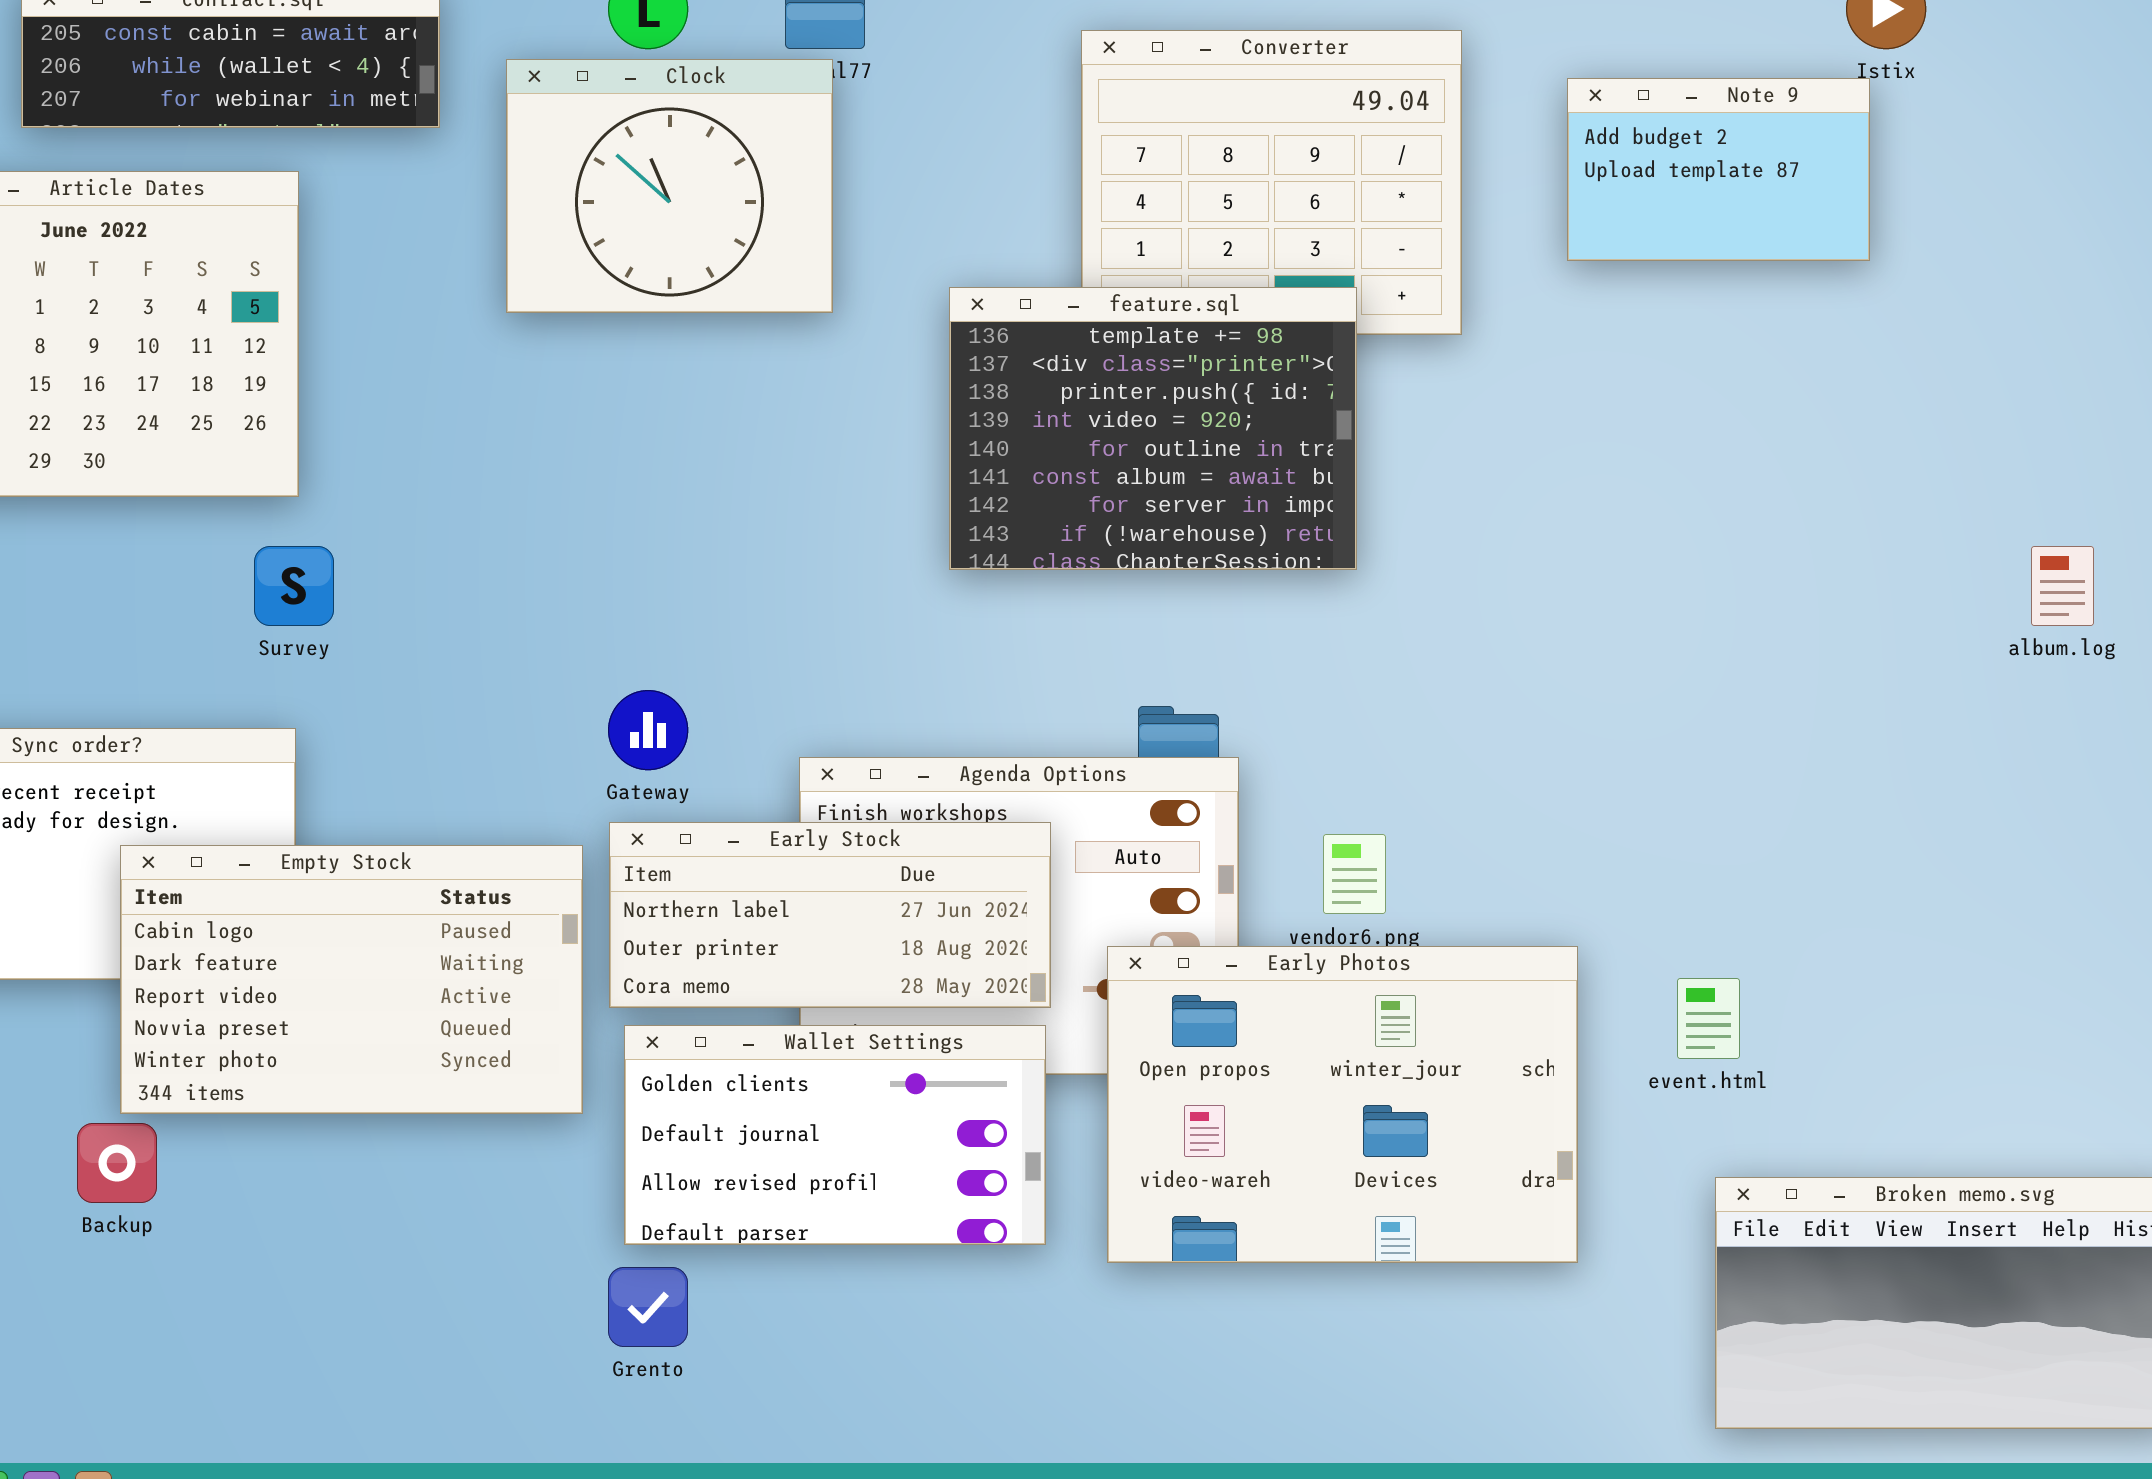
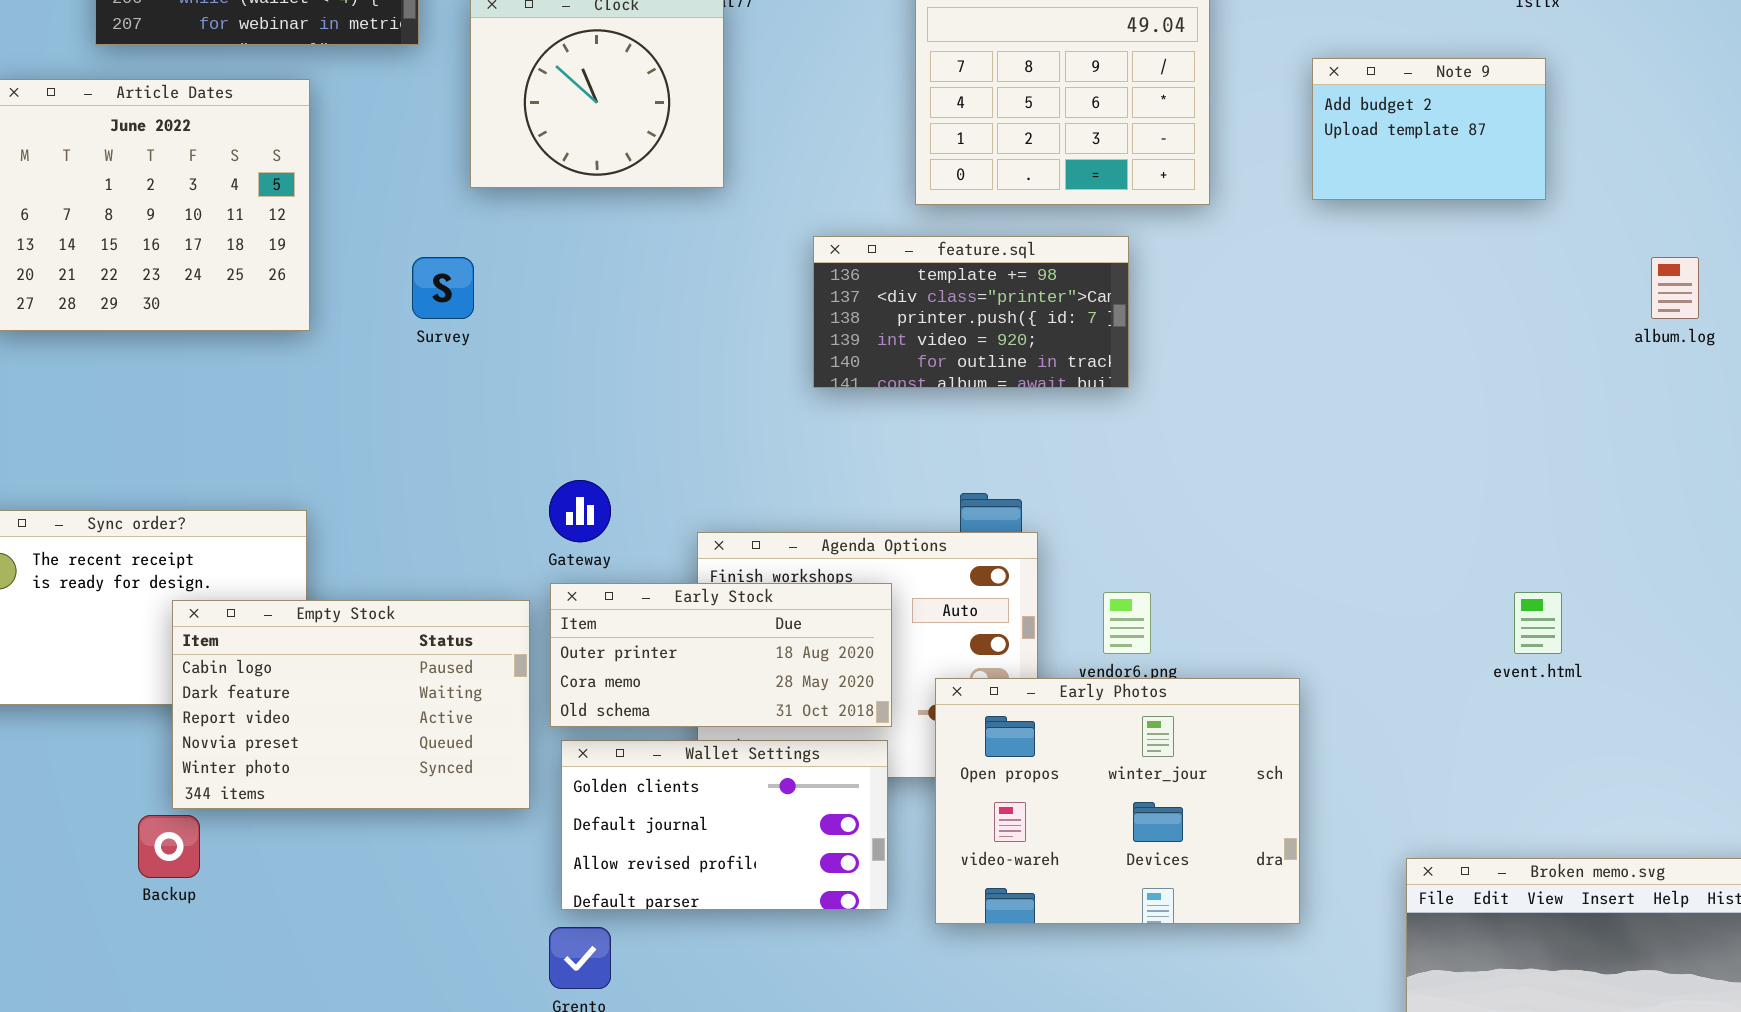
Note 9: [1567,78,1870,261] -> [1312,58,1546,200], moved
feature.sql: [949,287,1357,570] -> [813,236,1129,388], resized
Survey: [254,546,334,626] -> [412,257,474,319], moved
album.log: [2031,546,2094,626] -> [1651,257,1699,319], moved
Early Stock: [609,822,1051,1008] -> [550,583,892,727], scrolled down 1 row
event.html: [1677,978,1740,1059] -> [1514,592,1562,654], moved

